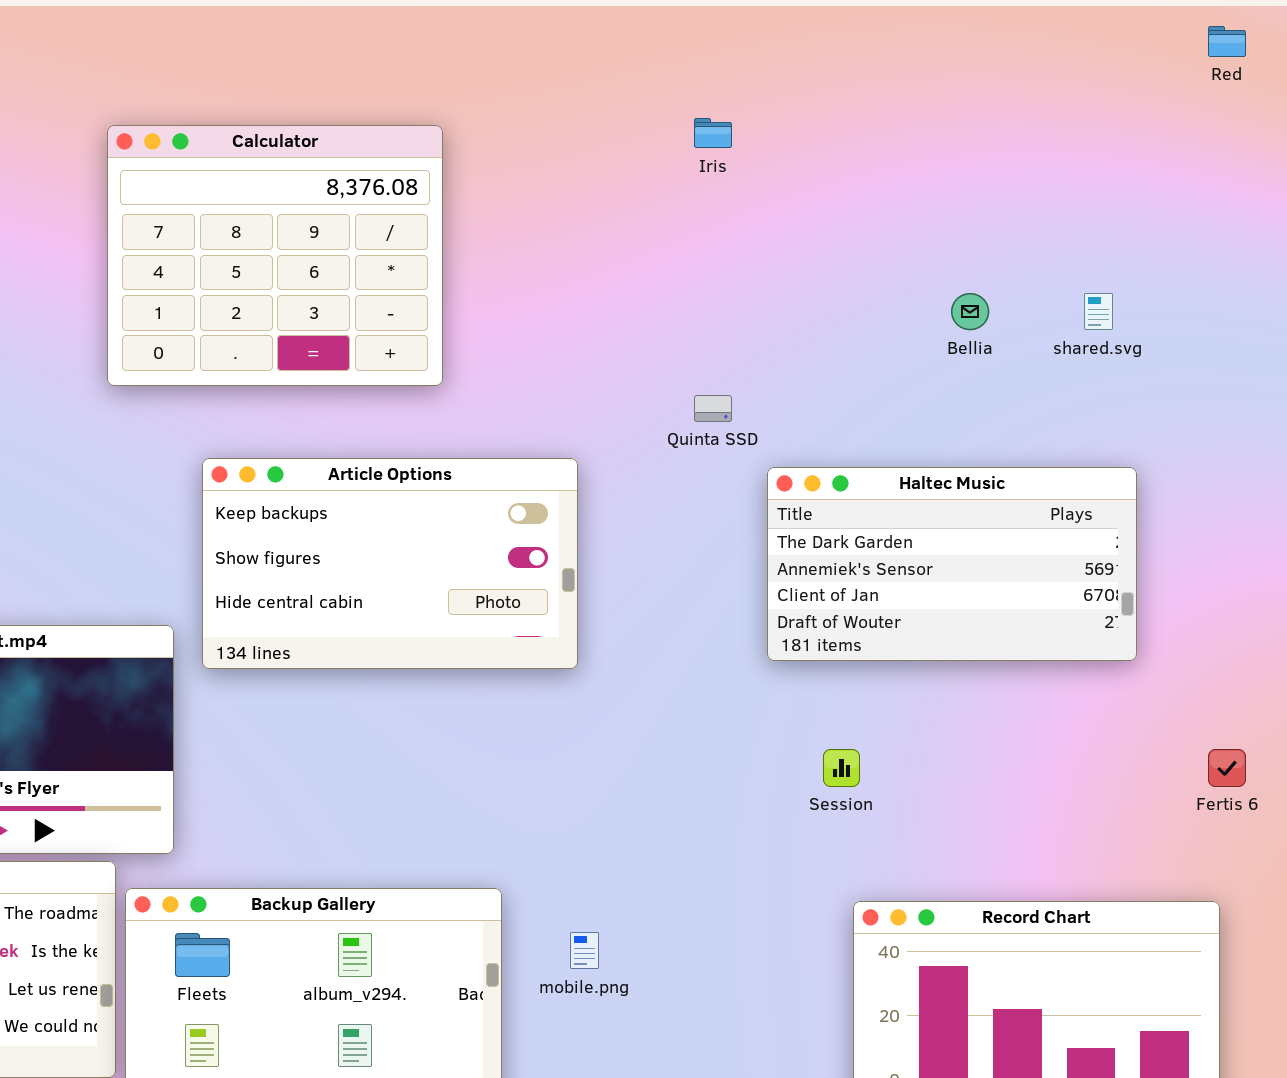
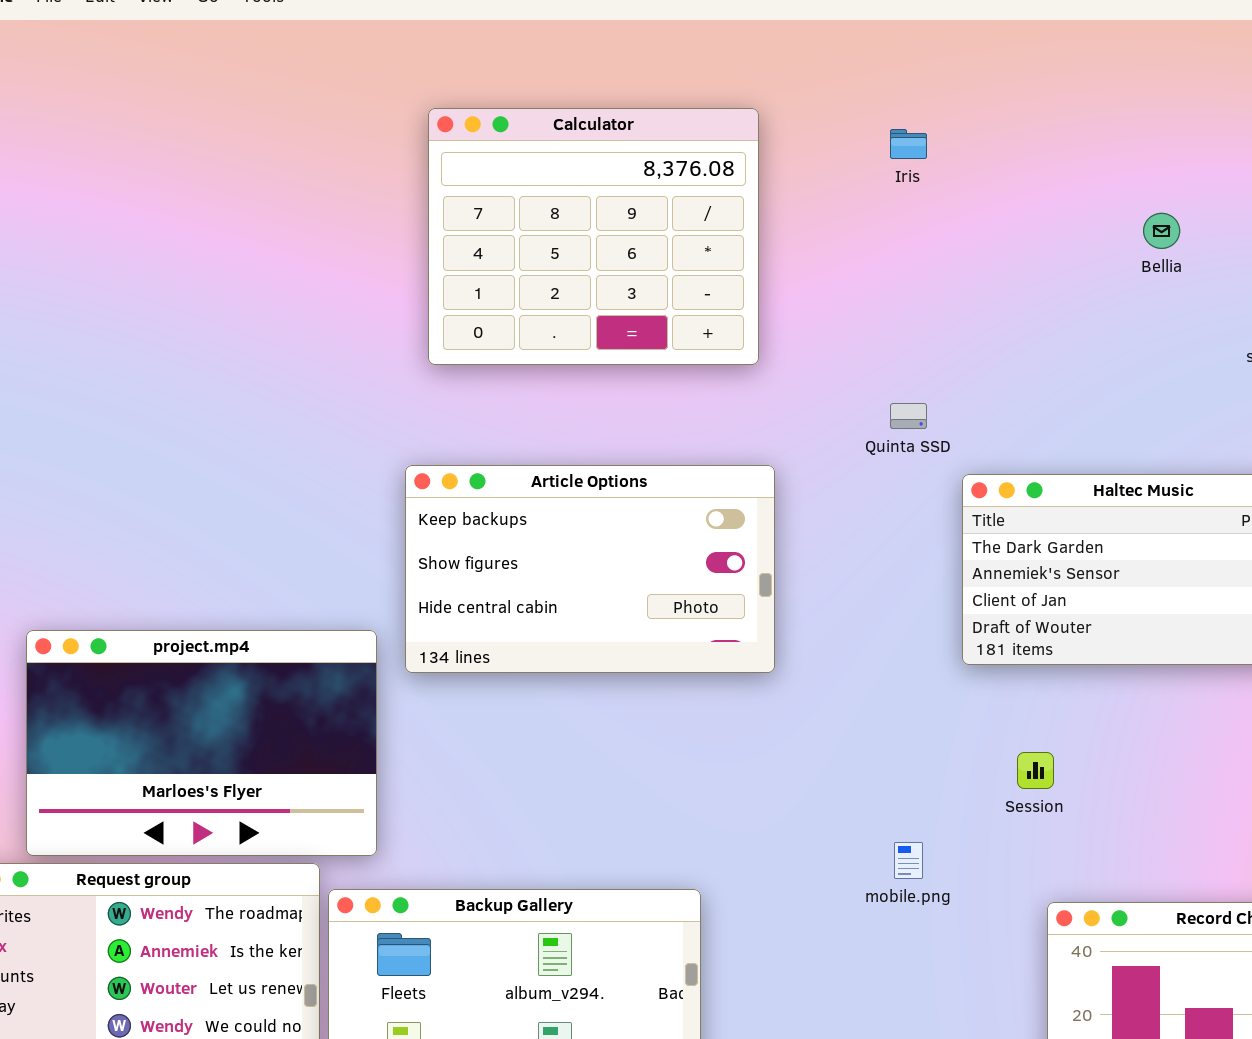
Calculator: [107,125,443,386] -> [428,108,759,365], moved
Bellia: [951,293,989,330] -> [1143,213,1180,249], moved
mobile.png: [570,932,599,969] -> [894,842,923,879], moved

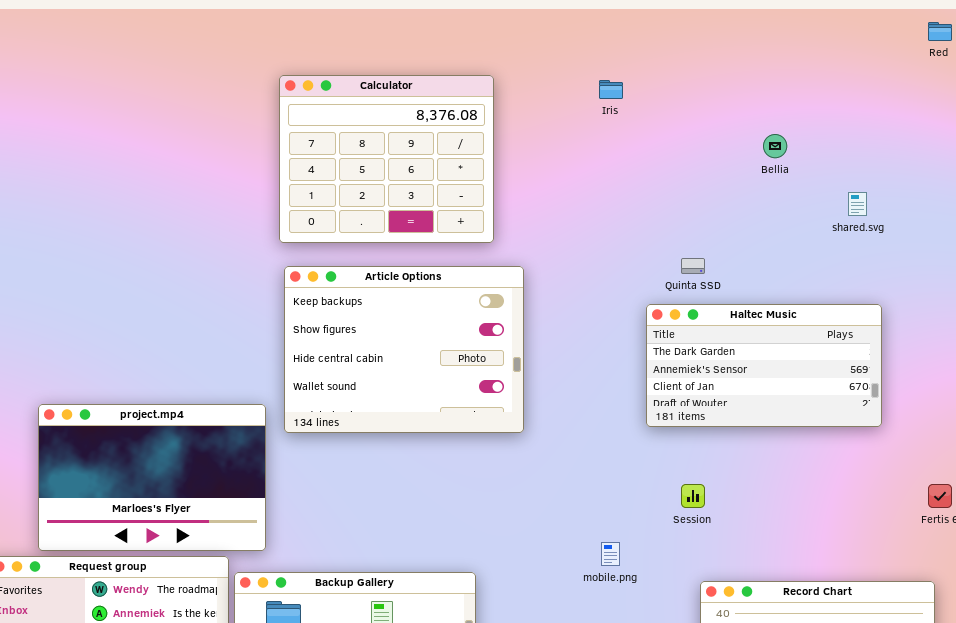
Calculator: [428,108,759,365] -> [279,75,494,243], moved
Quinta SSD: [890,403,927,429] -> [681,258,705,274], moved
Article Options: [405,465,775,673] -> [284,266,524,433], resized

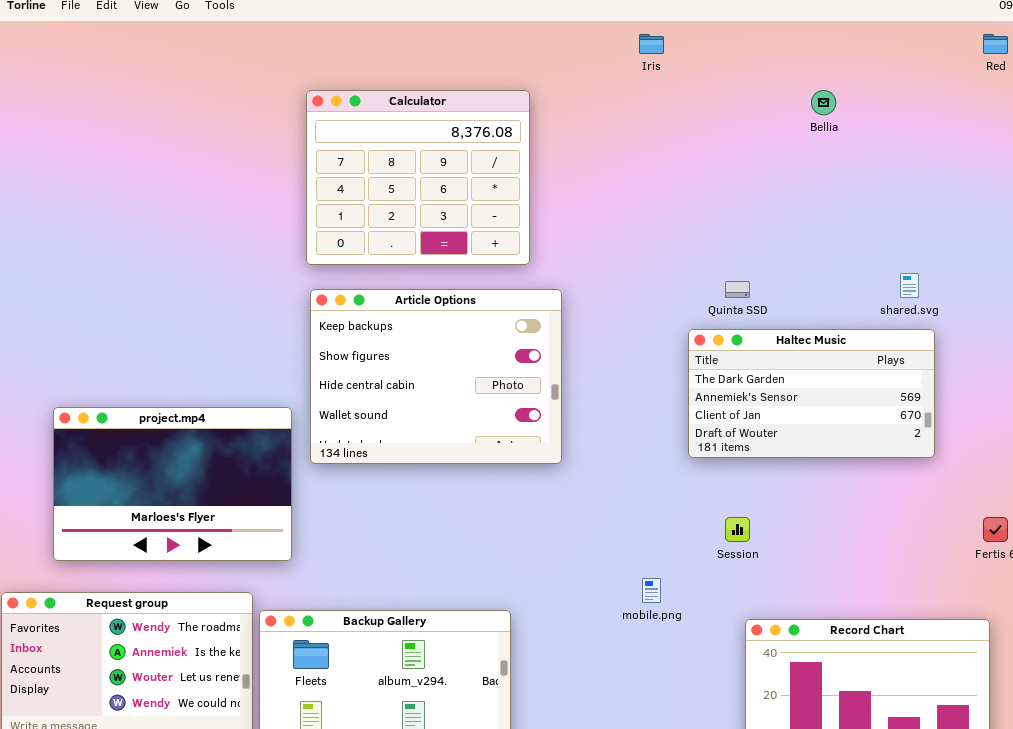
Iris: [599,80,623,99] -> [639,34,664,54], moved
Bellia: [763,134,787,158] -> [811,90,836,115], moved
shared.svg: [848,192,867,216] -> [900,273,919,298], moved
project.mp4: [38,404,266,551] -> [53,407,292,561], moved

